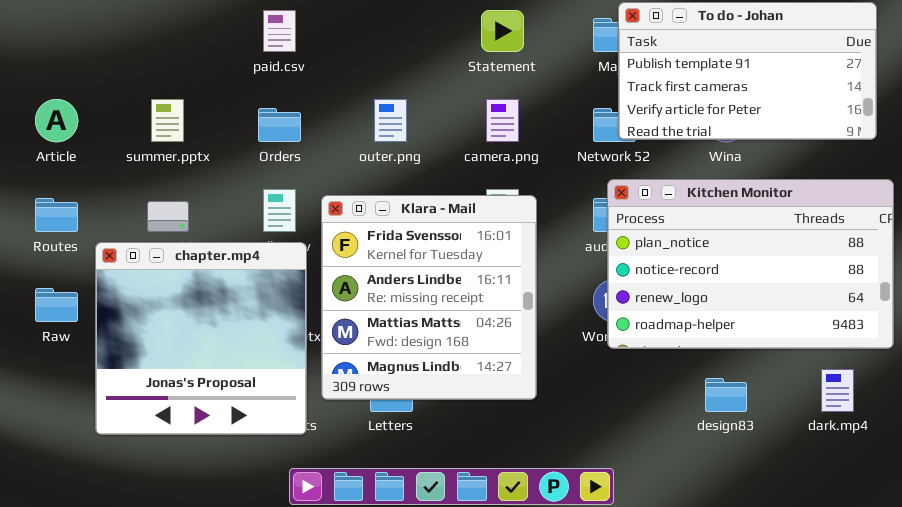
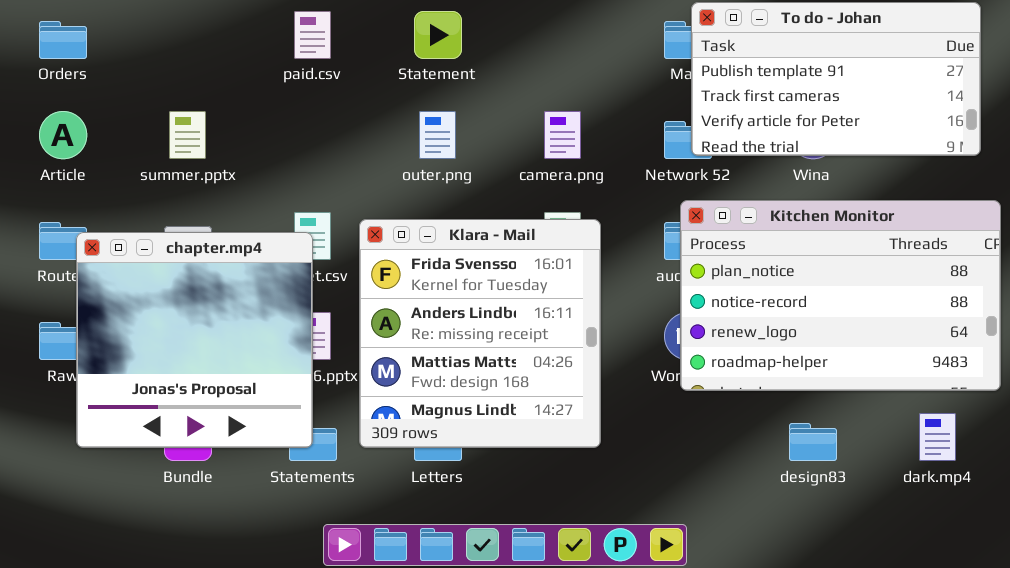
Statement: [481,10,524,52] -> [414,11,462,59], moved
Orders: [258,108,301,142] -> [39,21,87,59], moved
chapter.mp4: [95,242,307,435] -> [76,232,313,448], moved

